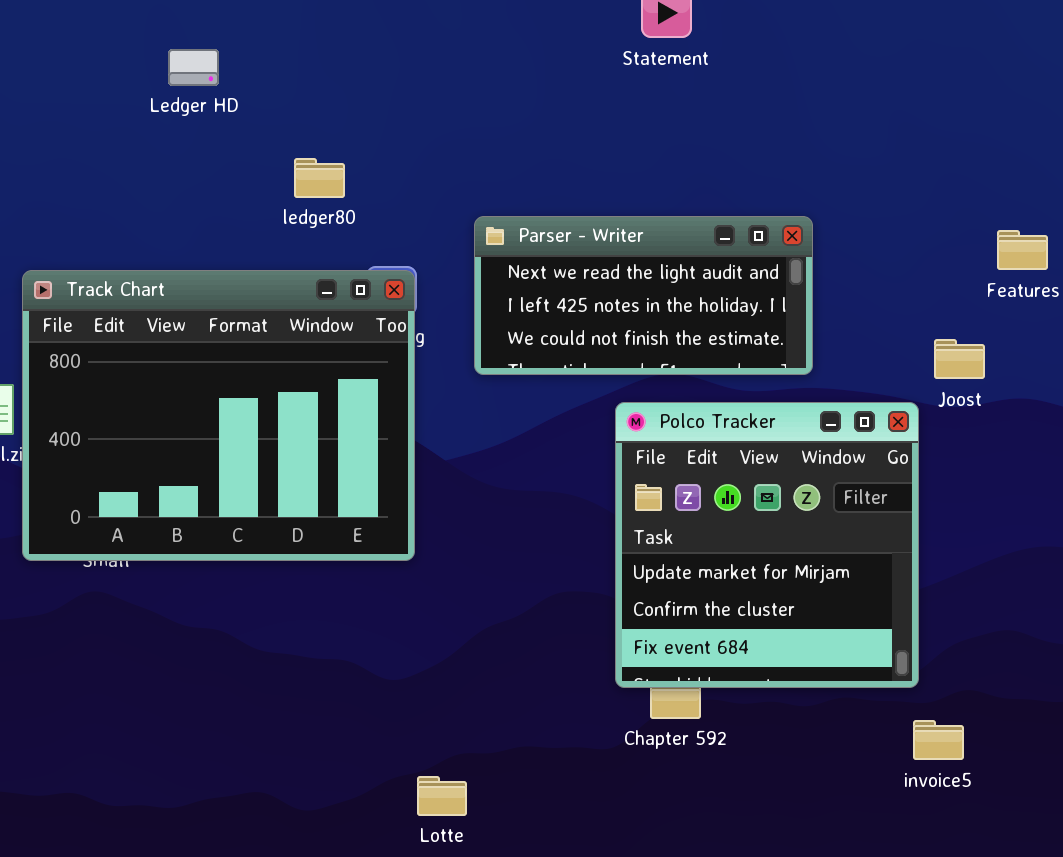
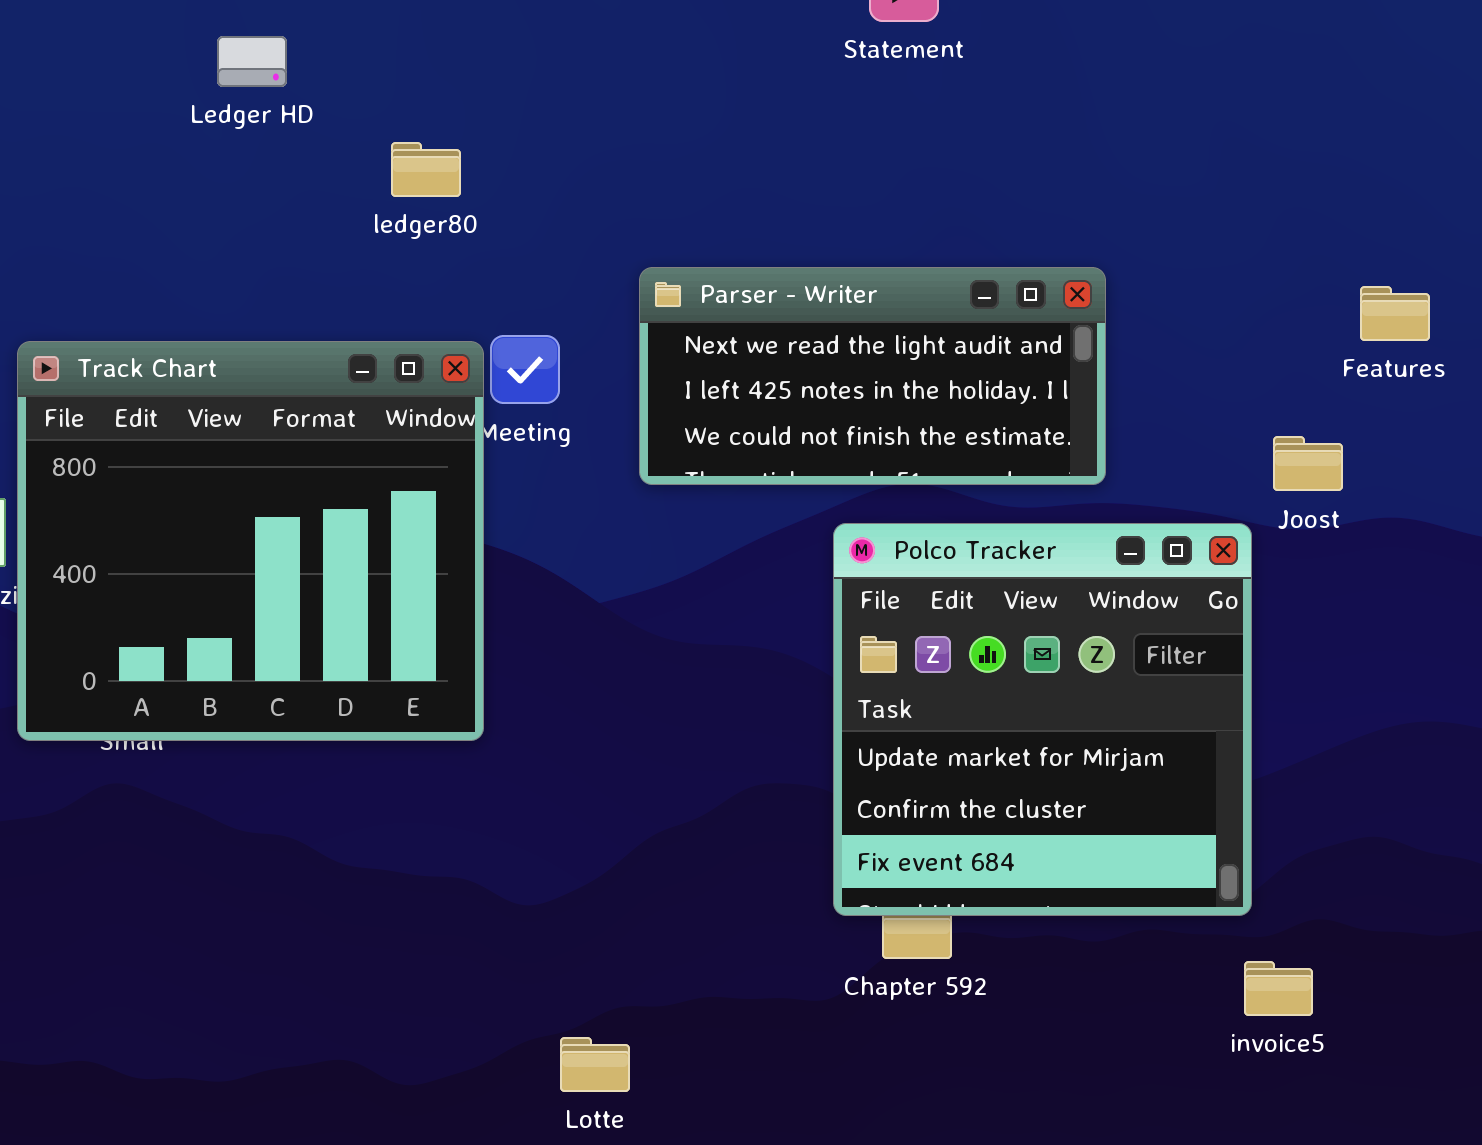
ledger80: [294,158,345,198] -> [391,142,461,197], moved
Track Chart: [22,270,415,561] -> [17,341,484,741], resized

